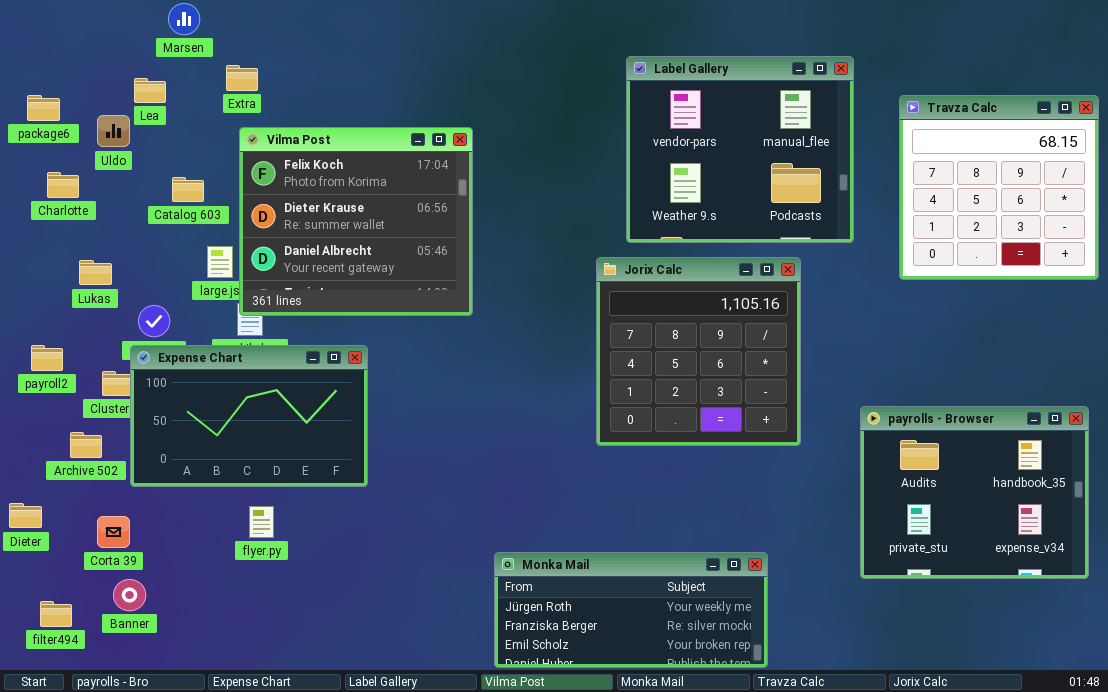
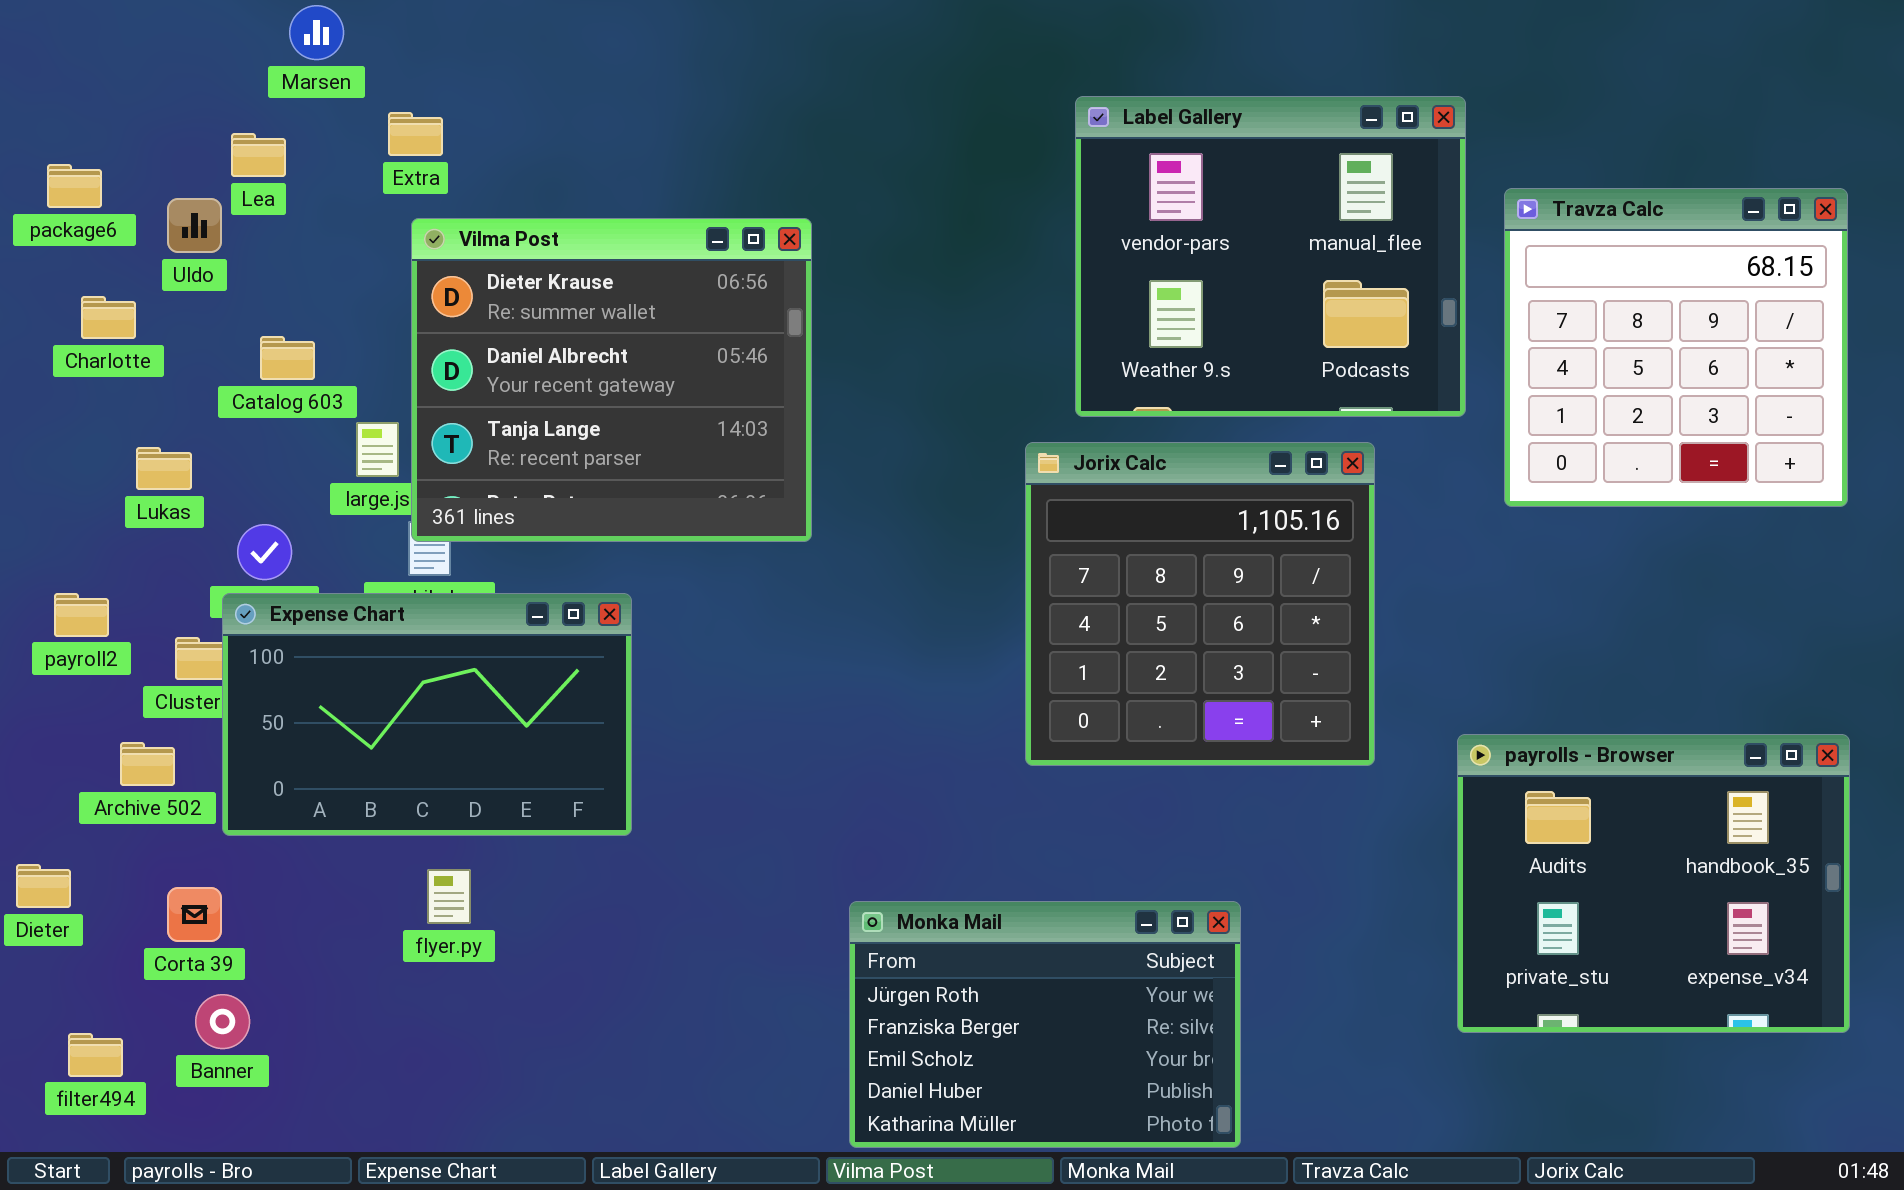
Travza Calc: [899,95,1099,280] -> [1504,188,1848,507], moved
Vilma Post: [239,127,473,316] -> [411,218,812,542], scrolled down 1 row
Catalog 603: [172,177,204,202] -> [260,336,315,380], moved
payrolls - Browser: [860,406,1089,579] -> [1457,734,1850,1033], moved
Monka Mail: [494,552,768,668] -> [849,901,1241,1148], resized

